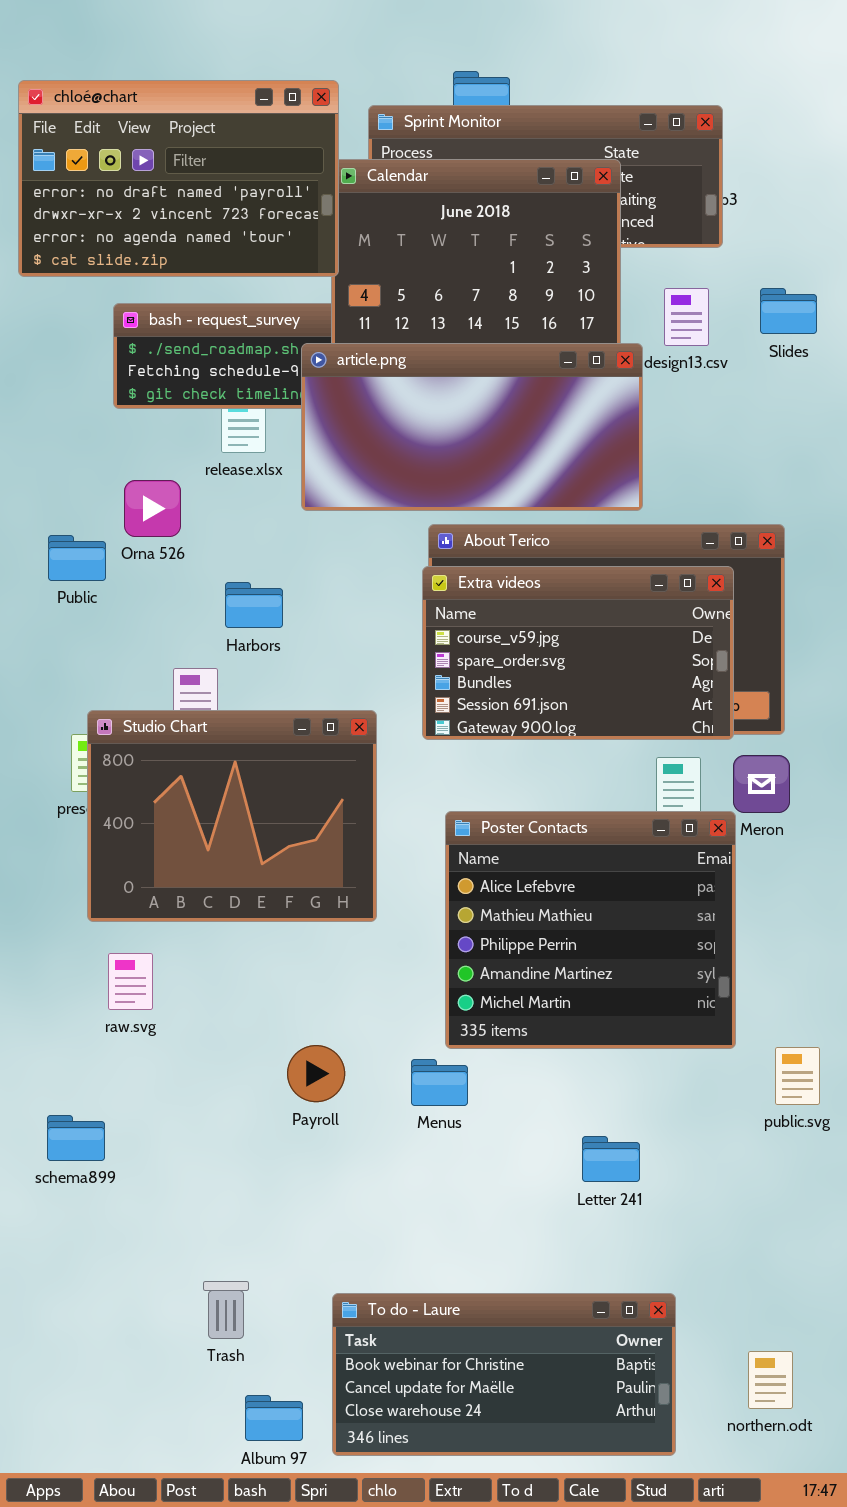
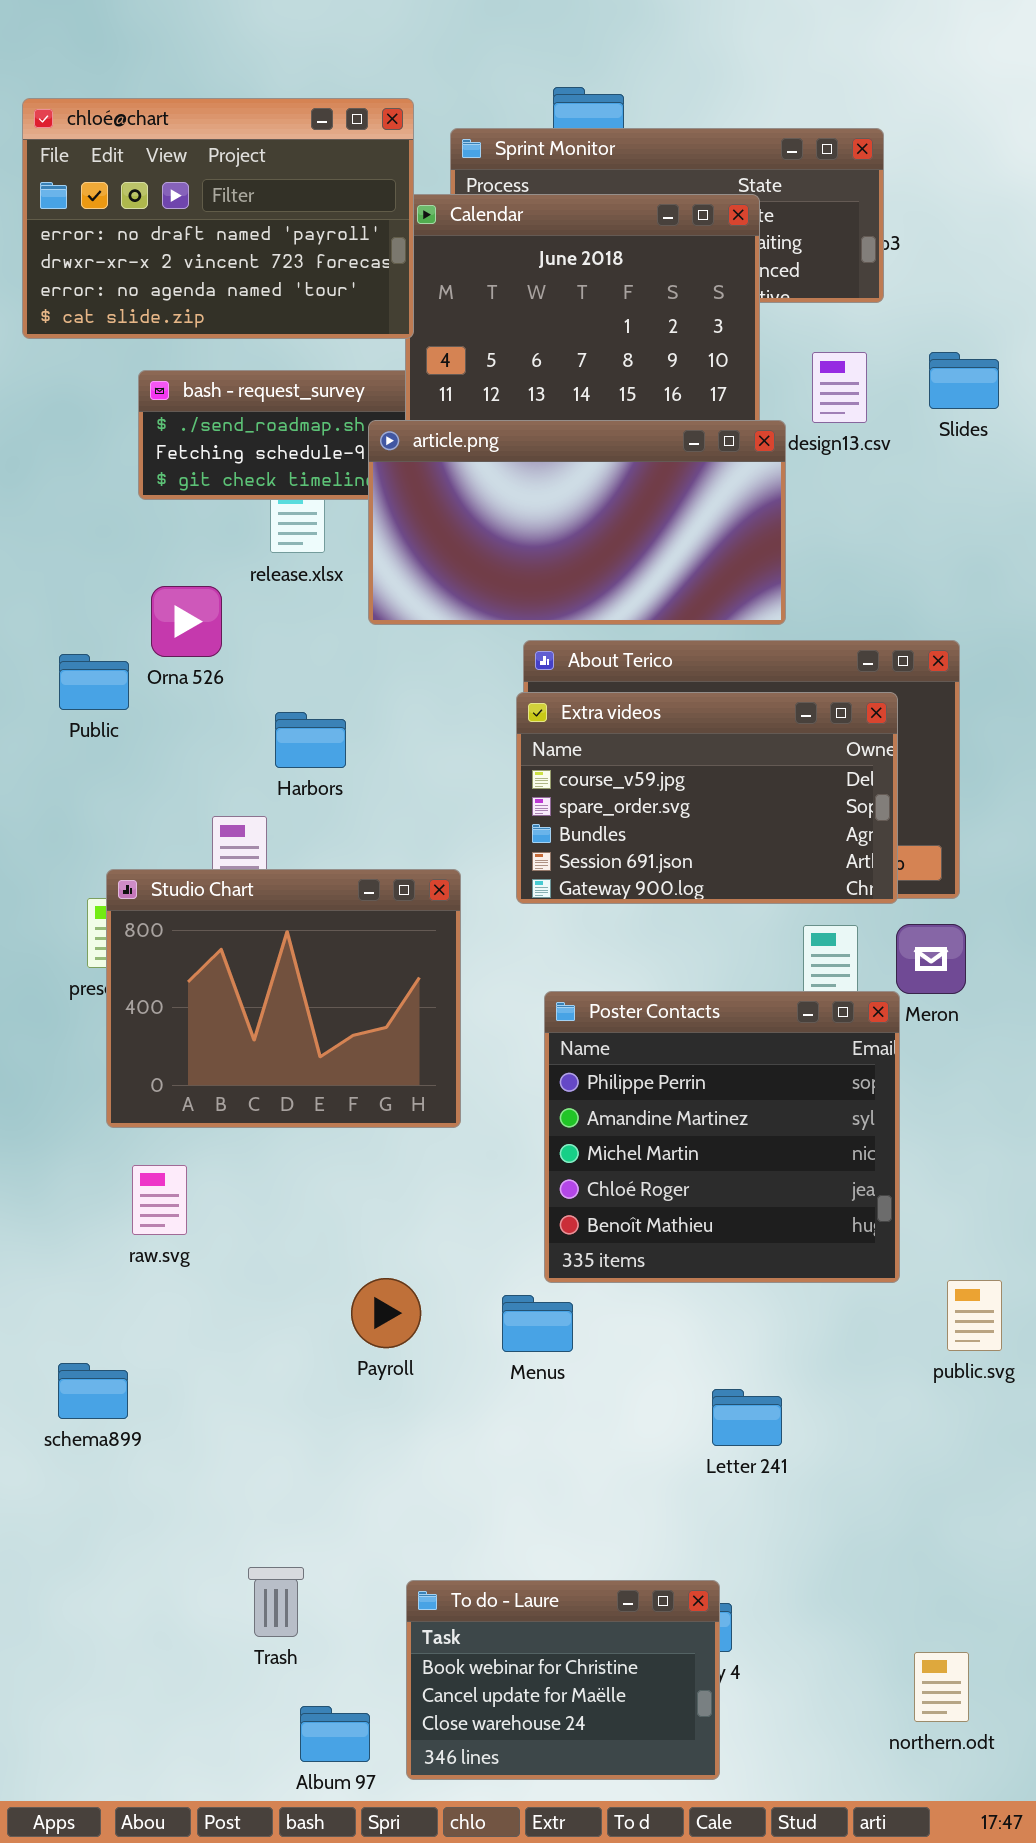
Poster Contacts: [445,811,736,1049] -> [544,991,900,1283], scrolled down 2 rows
To do - Laure: [332,1293,676,1456] -> [406,1580,720,1780], resized

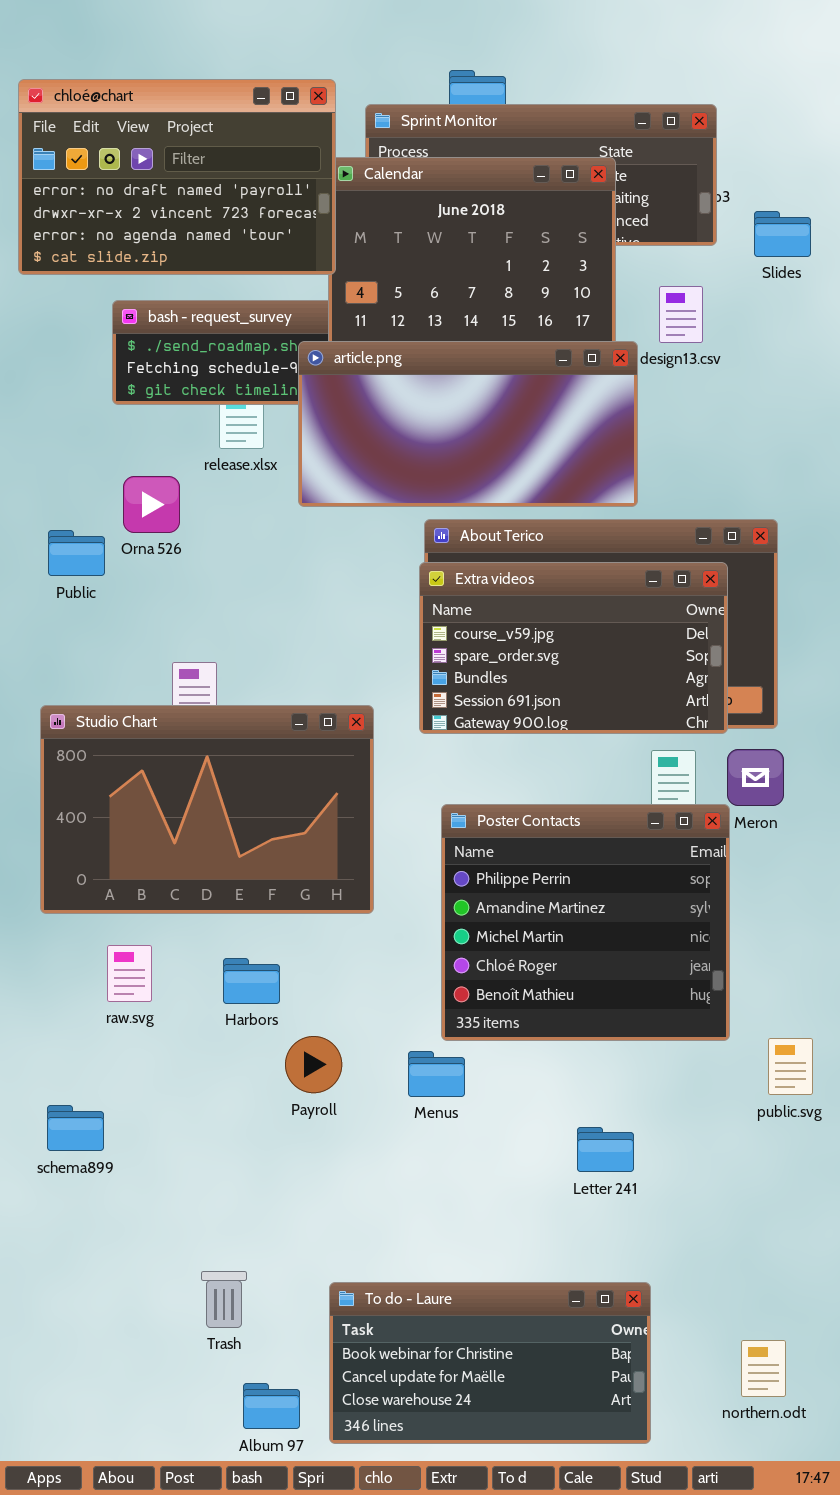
Slides: [929,352,999,409] -> [754,211,811,257], moved
Harbors: [275,712,346,768] -> [223,958,280,1004], moved
Studio Chart: [106,869,461,1128] -> [40,705,374,914], resized
To do - Laure: [406,1580,720,1780] -> [329,1282,651,1444], resized

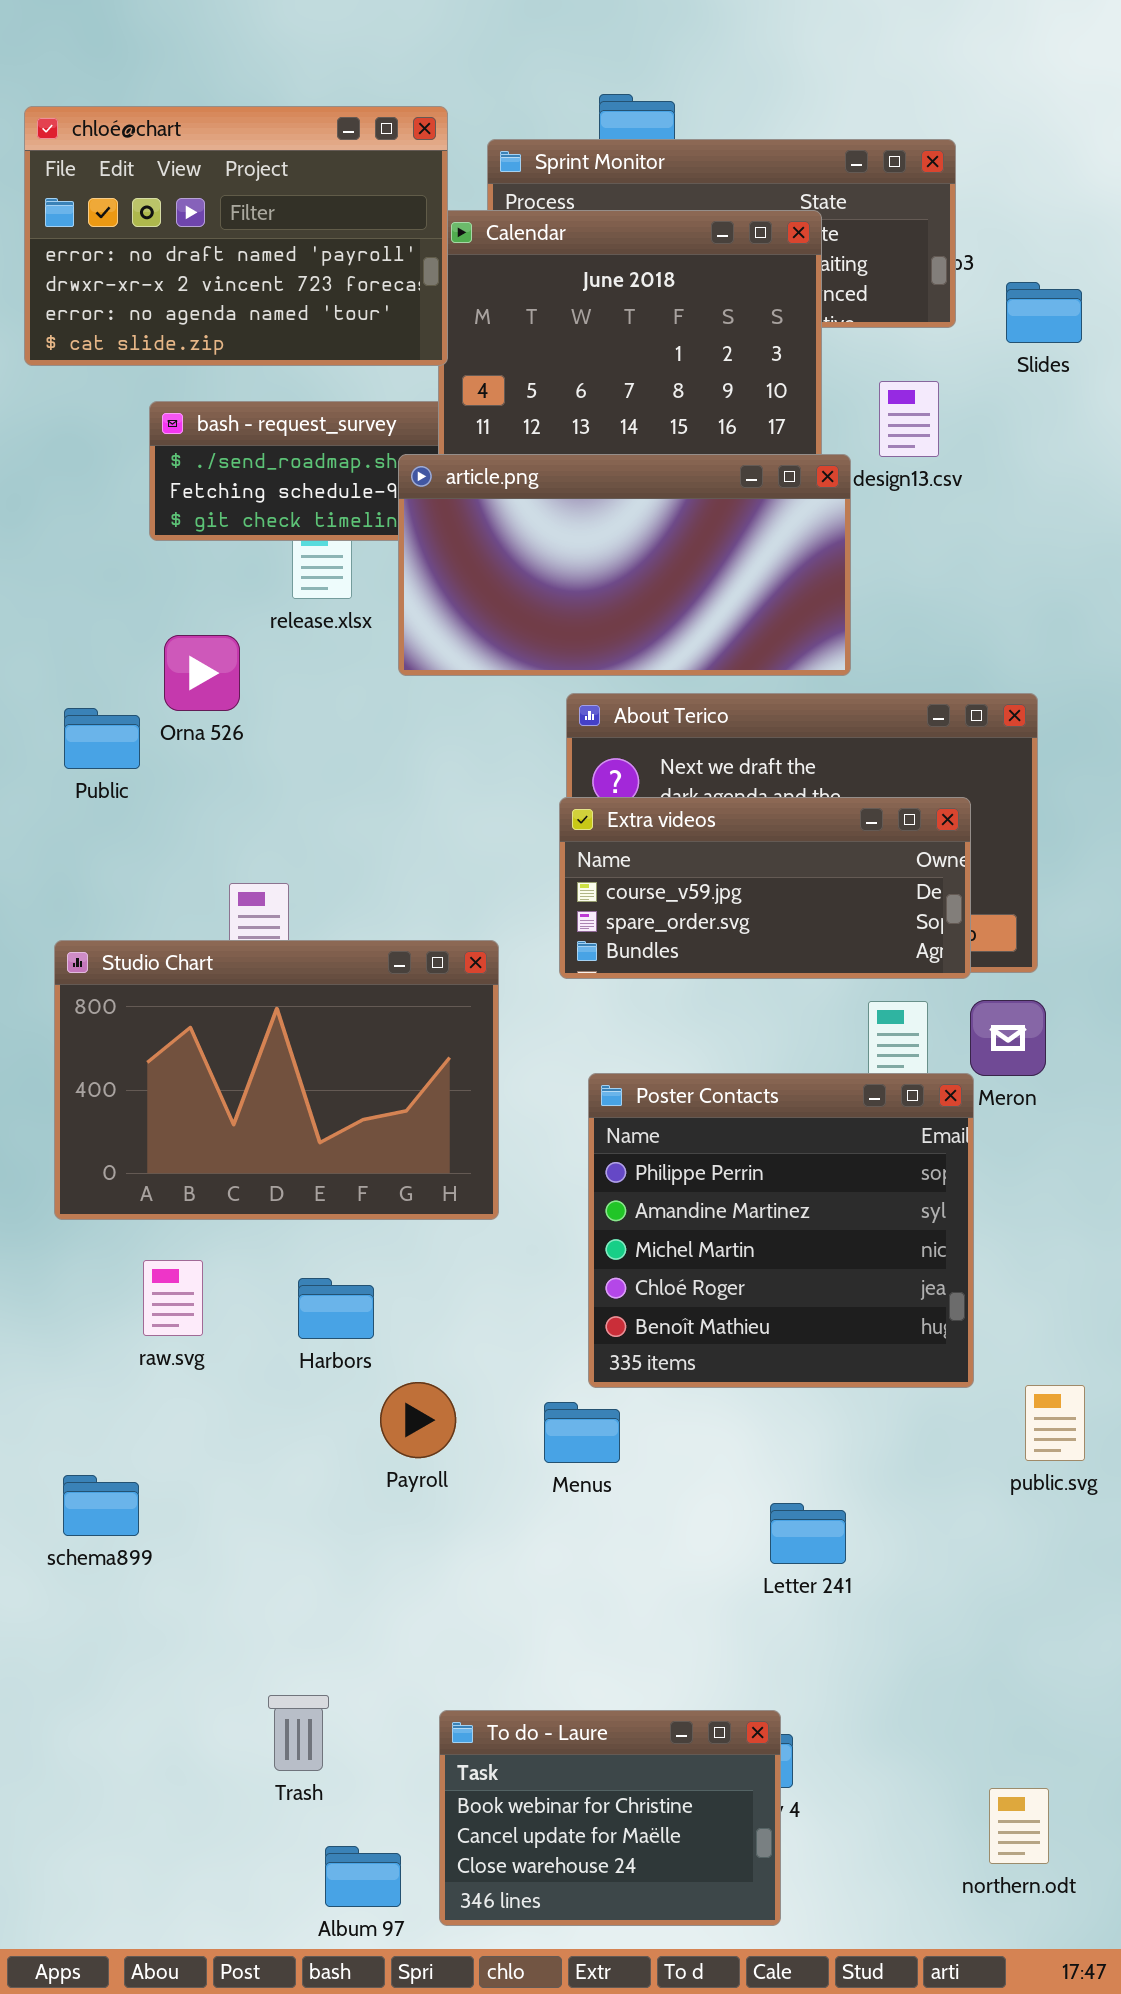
Extra videos: [419,562,728,734] -> [559,797,971,979], resized
To do - Laure: [329,1282,651,1444] -> [439,1710,781,1926], resized

